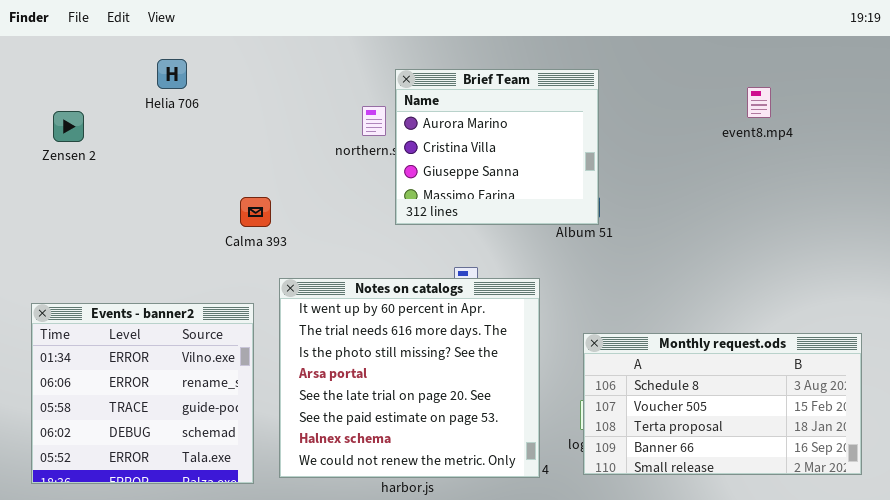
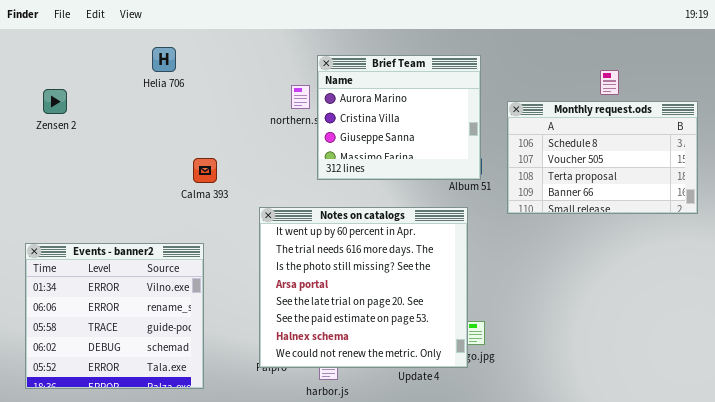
Helia 706: [157,59,187,89] -> [152,47,176,72], moved
Notes on catalogs: [279,278,540,478] -> [259,207,468,368], moved
Monthly request.ods: [583,333,862,475] -> [507,101,698,214], moved, resized

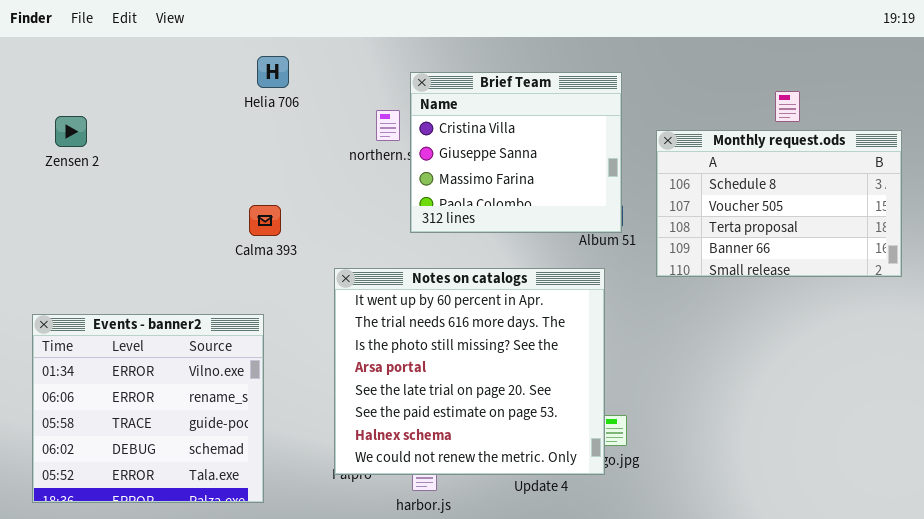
Helia 706: [152,47,176,72] -> [257,56,289,88], moved
Brief Team: [317,55,481,180] -> [410,72,622,233], scrolled down 1 row

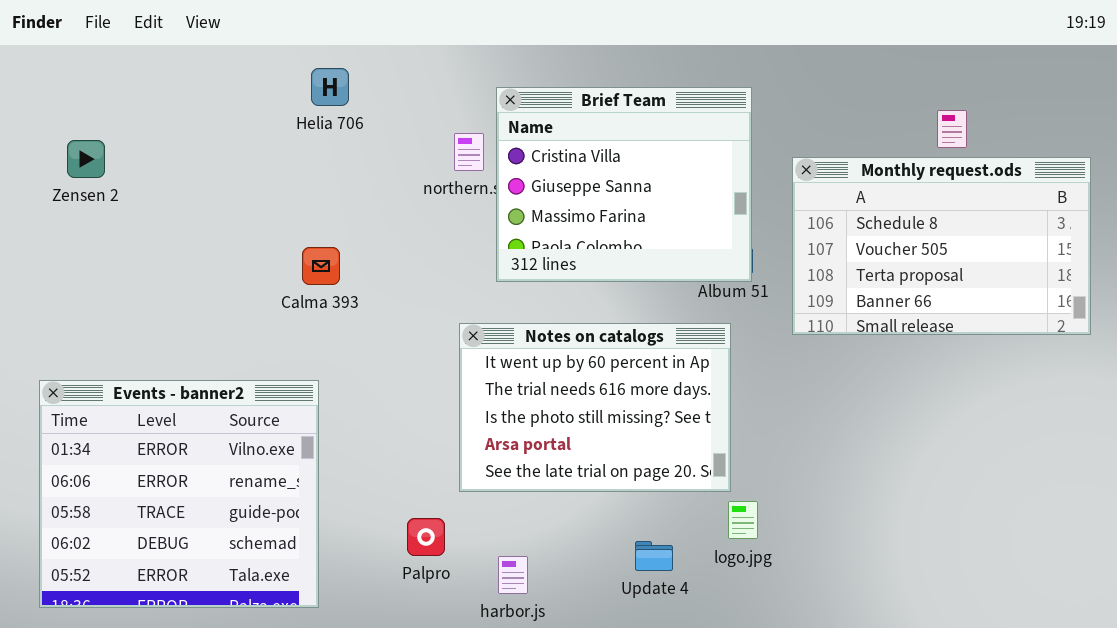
Notes on catalogs: [334,268,605,475] -> [459,323,731,492], resized

